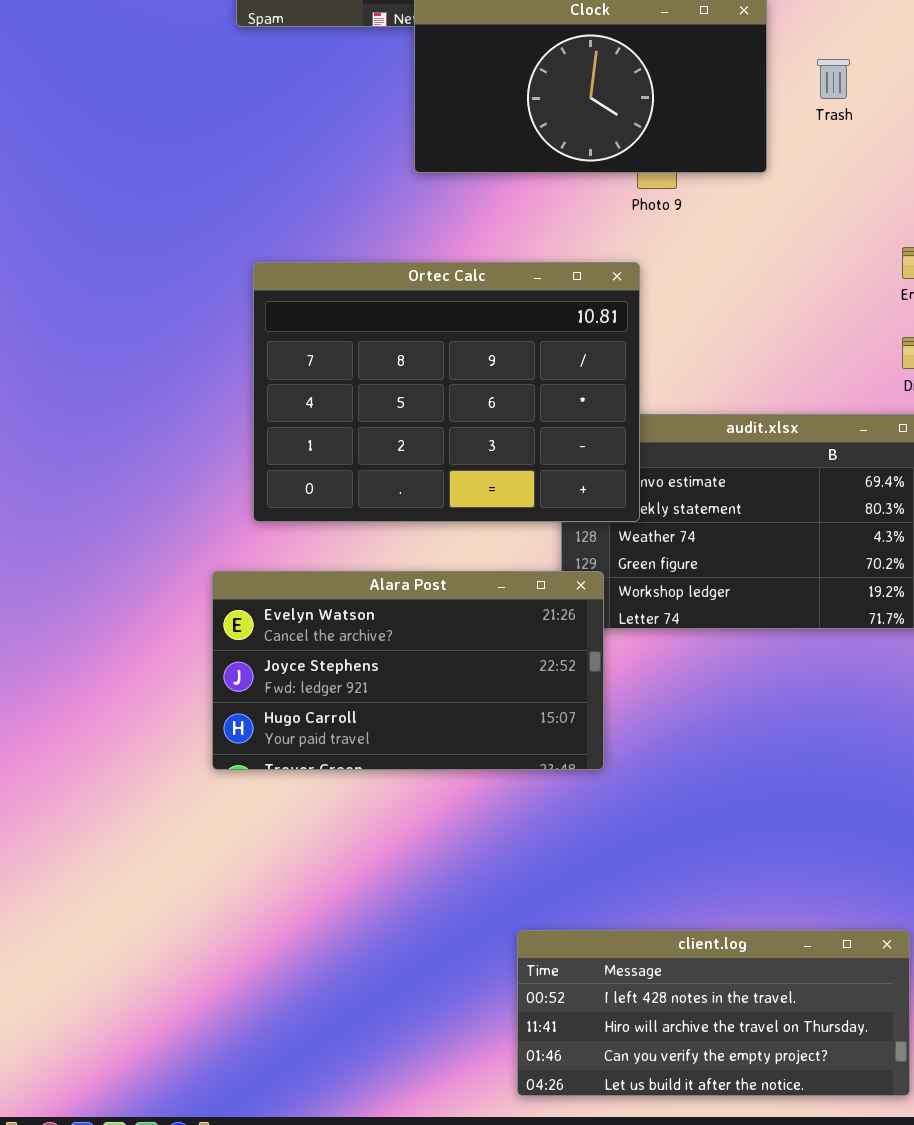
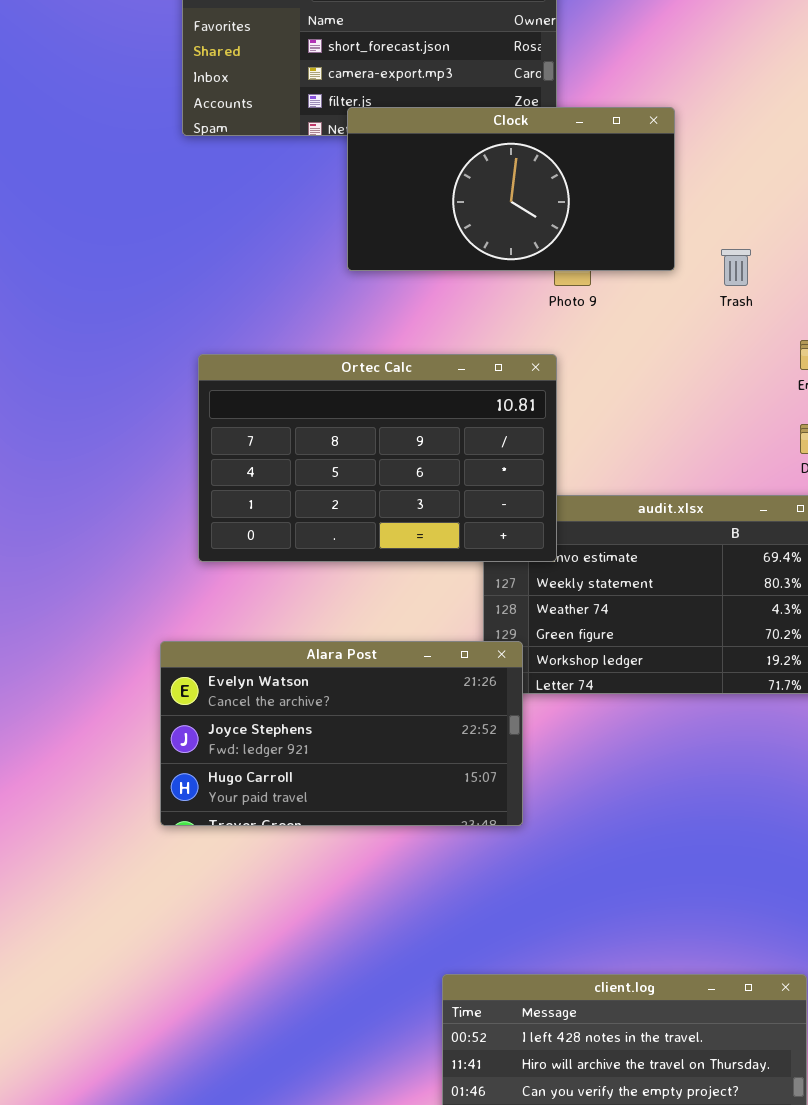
Trash: [817,59,850,99] -> [721,249,751,286], moved
Ortec Calc: [253,262,640,522] -> [198,354,557,562], resized

